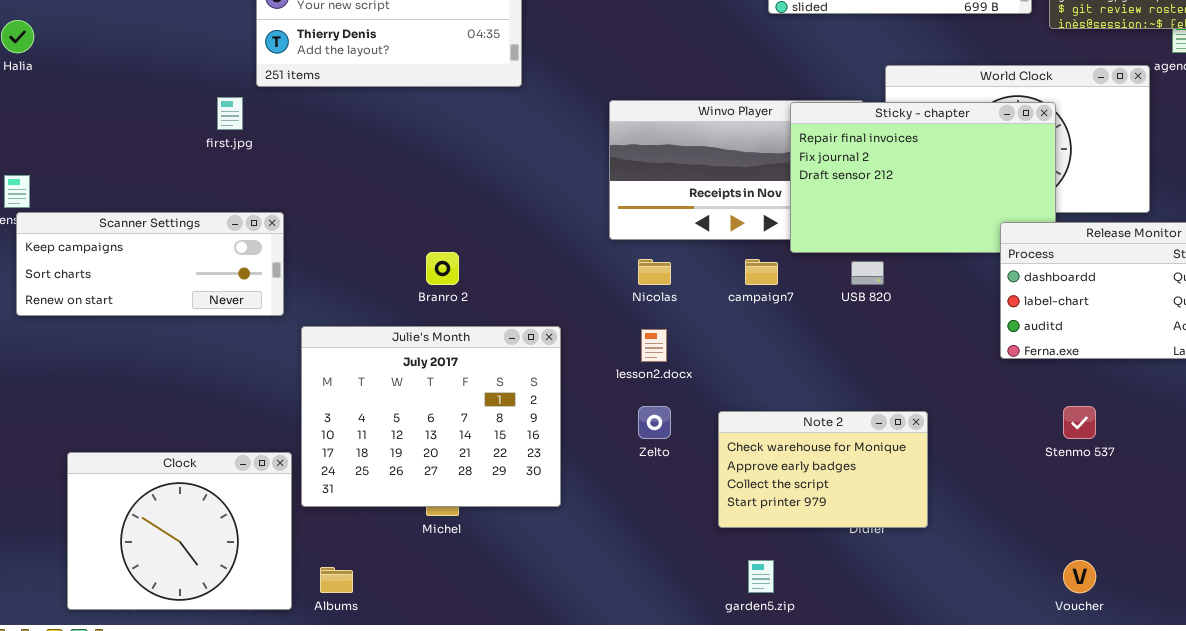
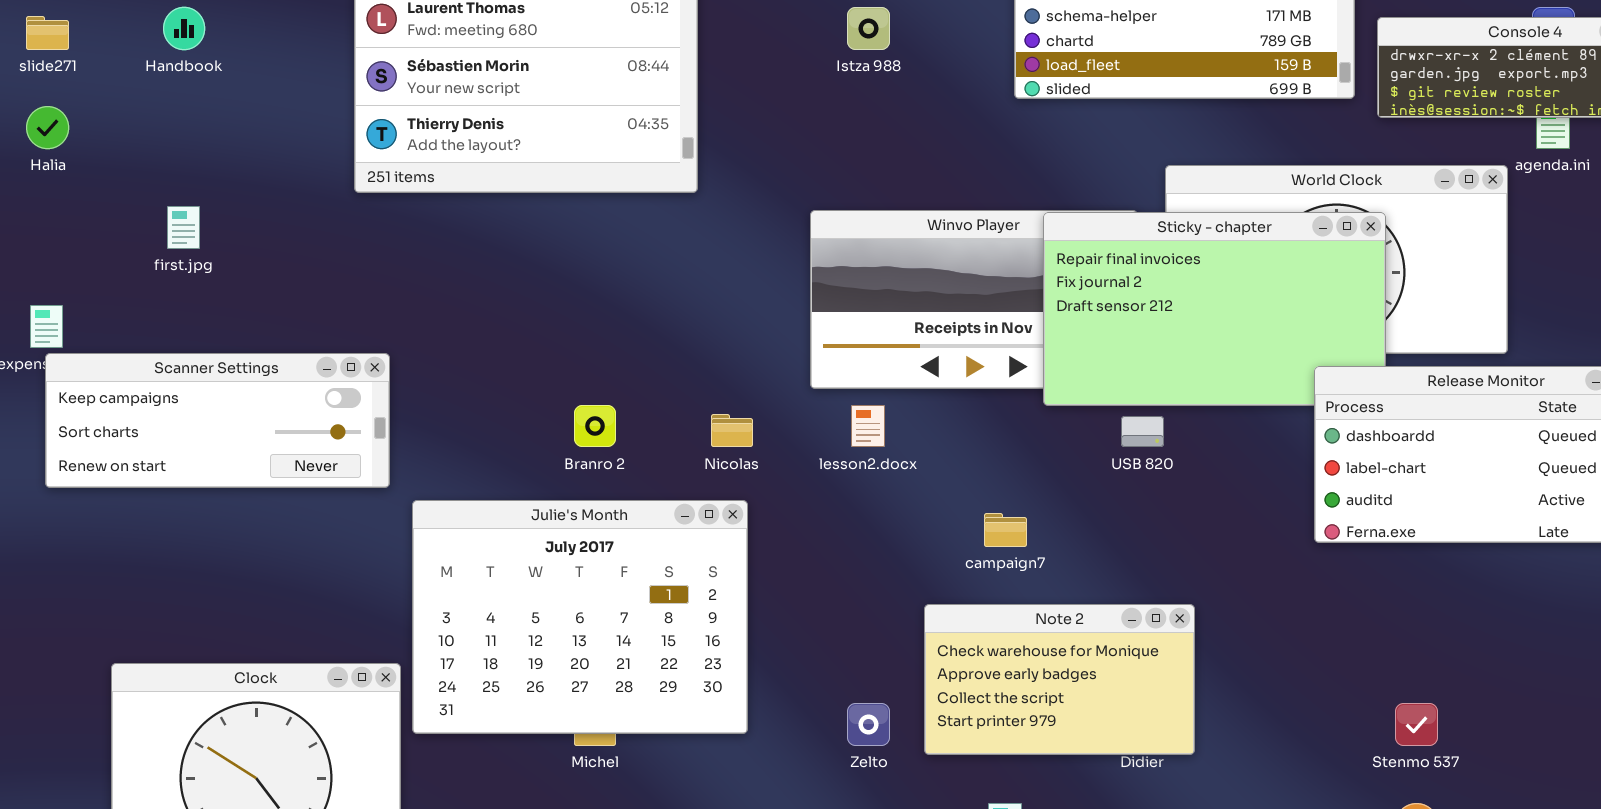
first.jpg: [217,97,243,130] -> [167,206,200,249], moved
Nicolas: [638,259,671,285] -> [711,414,753,447], moved
campaign7: [745,259,778,285] -> [984,513,1027,547], moved
lesson2.docx: [641,329,667,362] -> [851,405,885,447], moved
Zelto: [638,406,671,439] -> [847,703,890,746], moved
Stenmo 537: [1063,406,1096,439] -> [1395,703,1438,746], moved
Note 2: [718,411,928,528] -> [924,604,1195,755], moved

